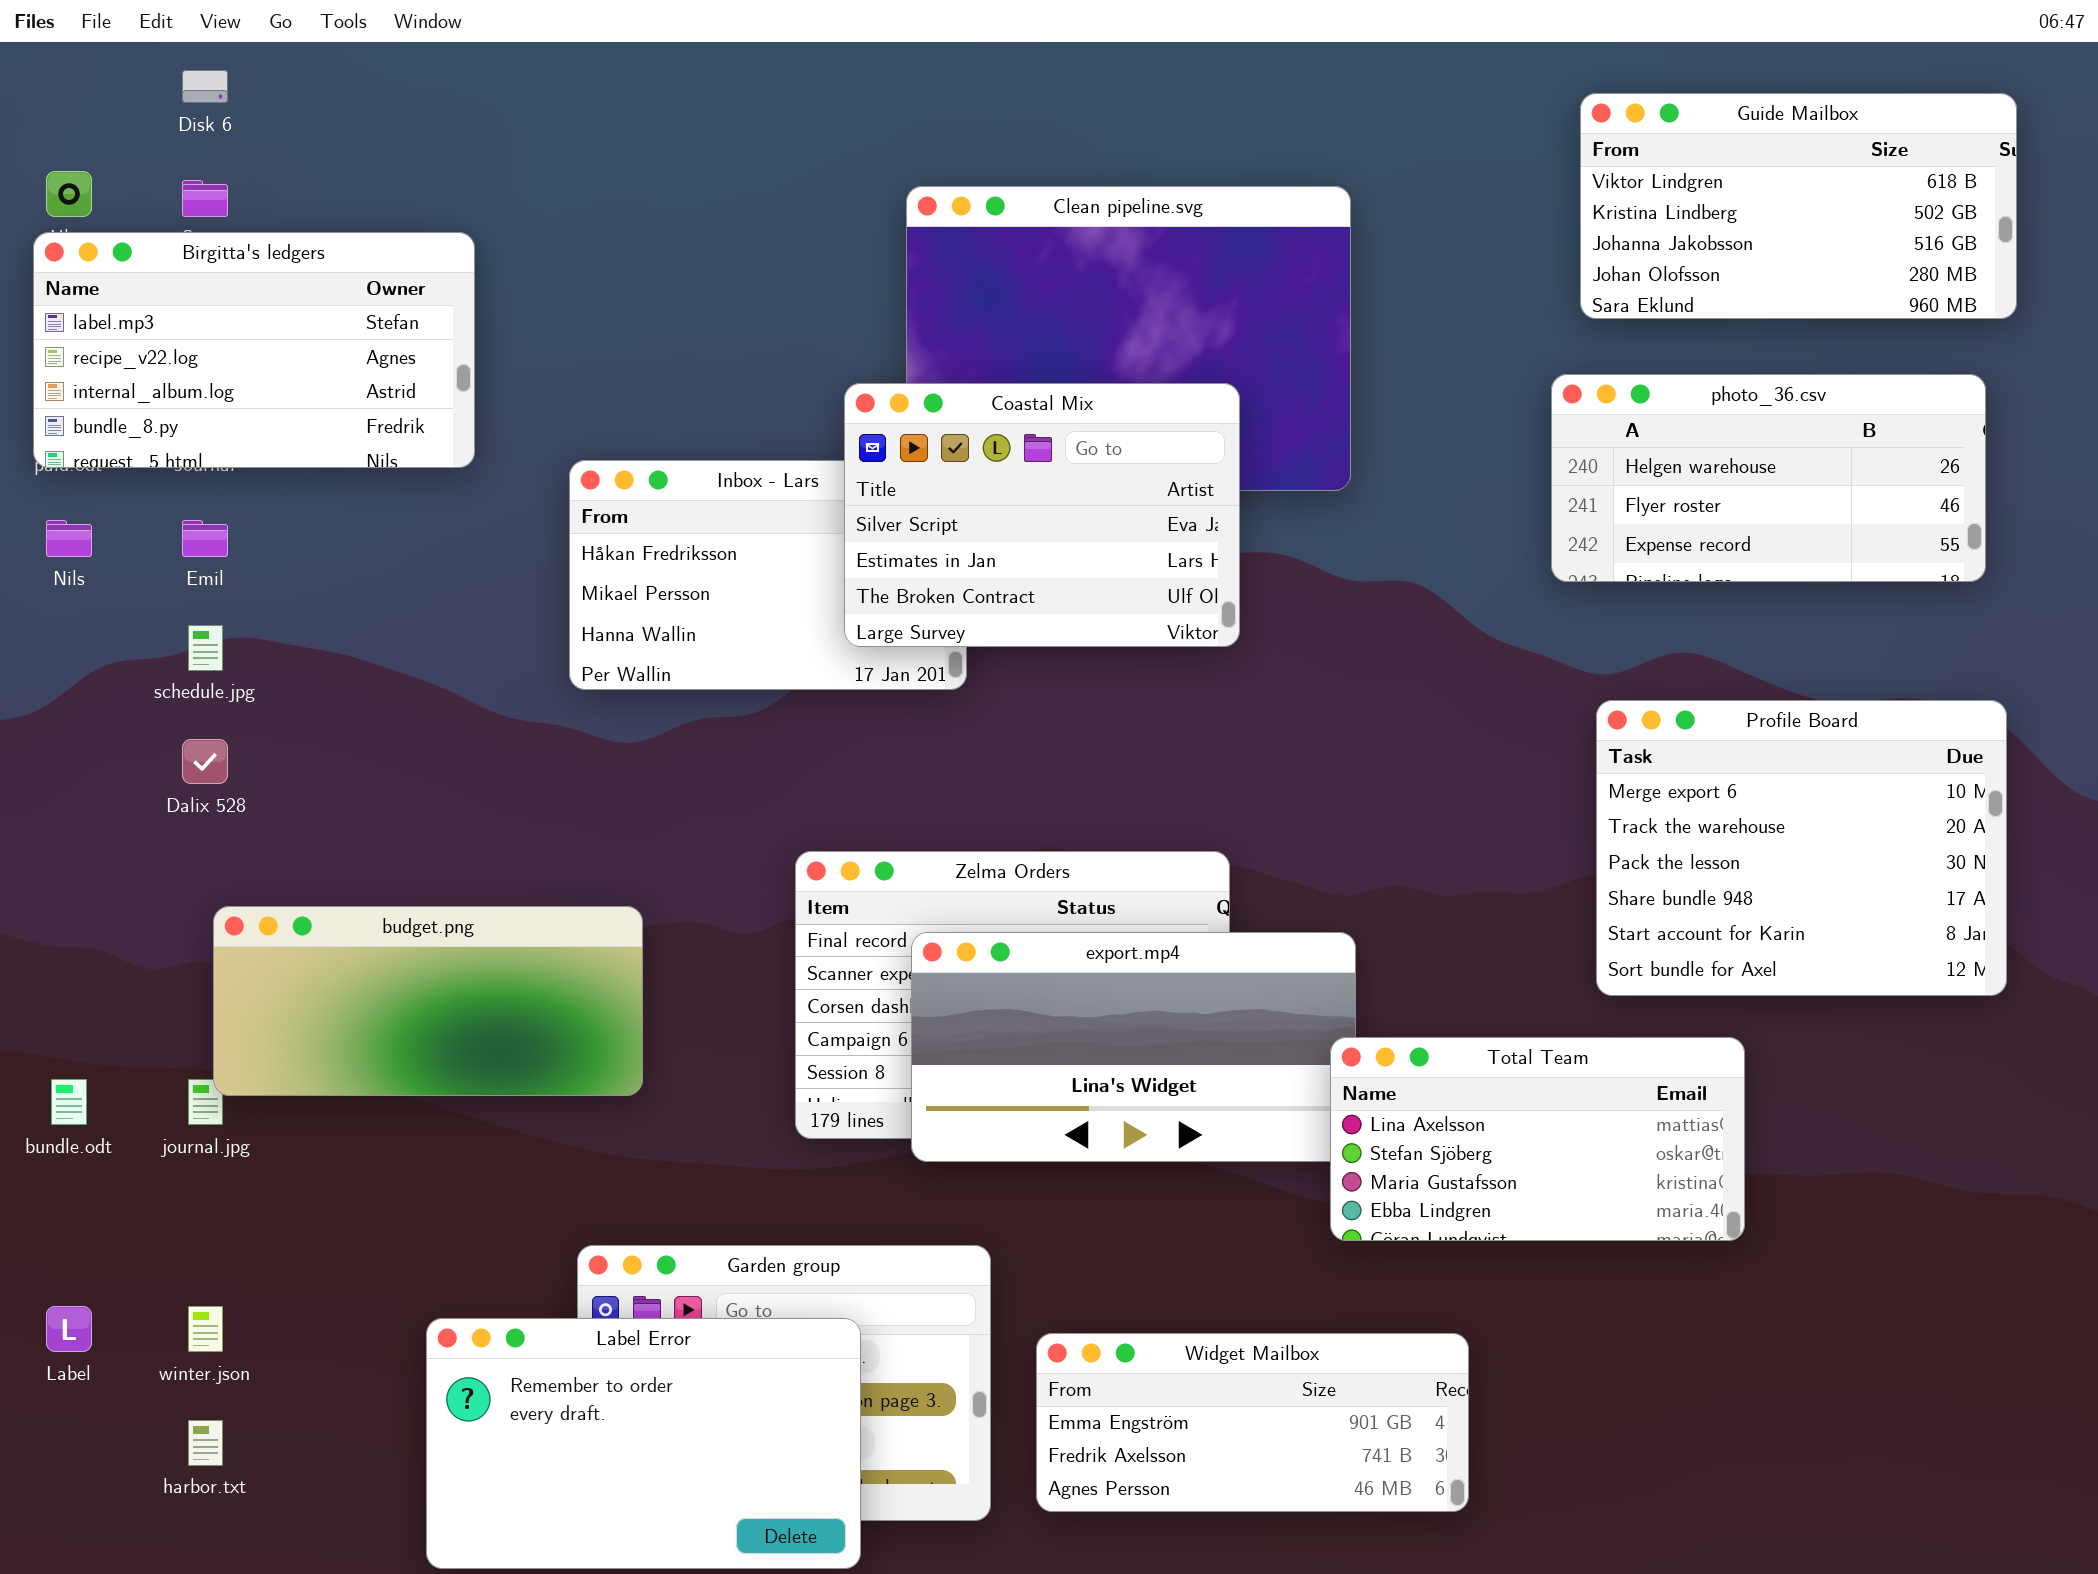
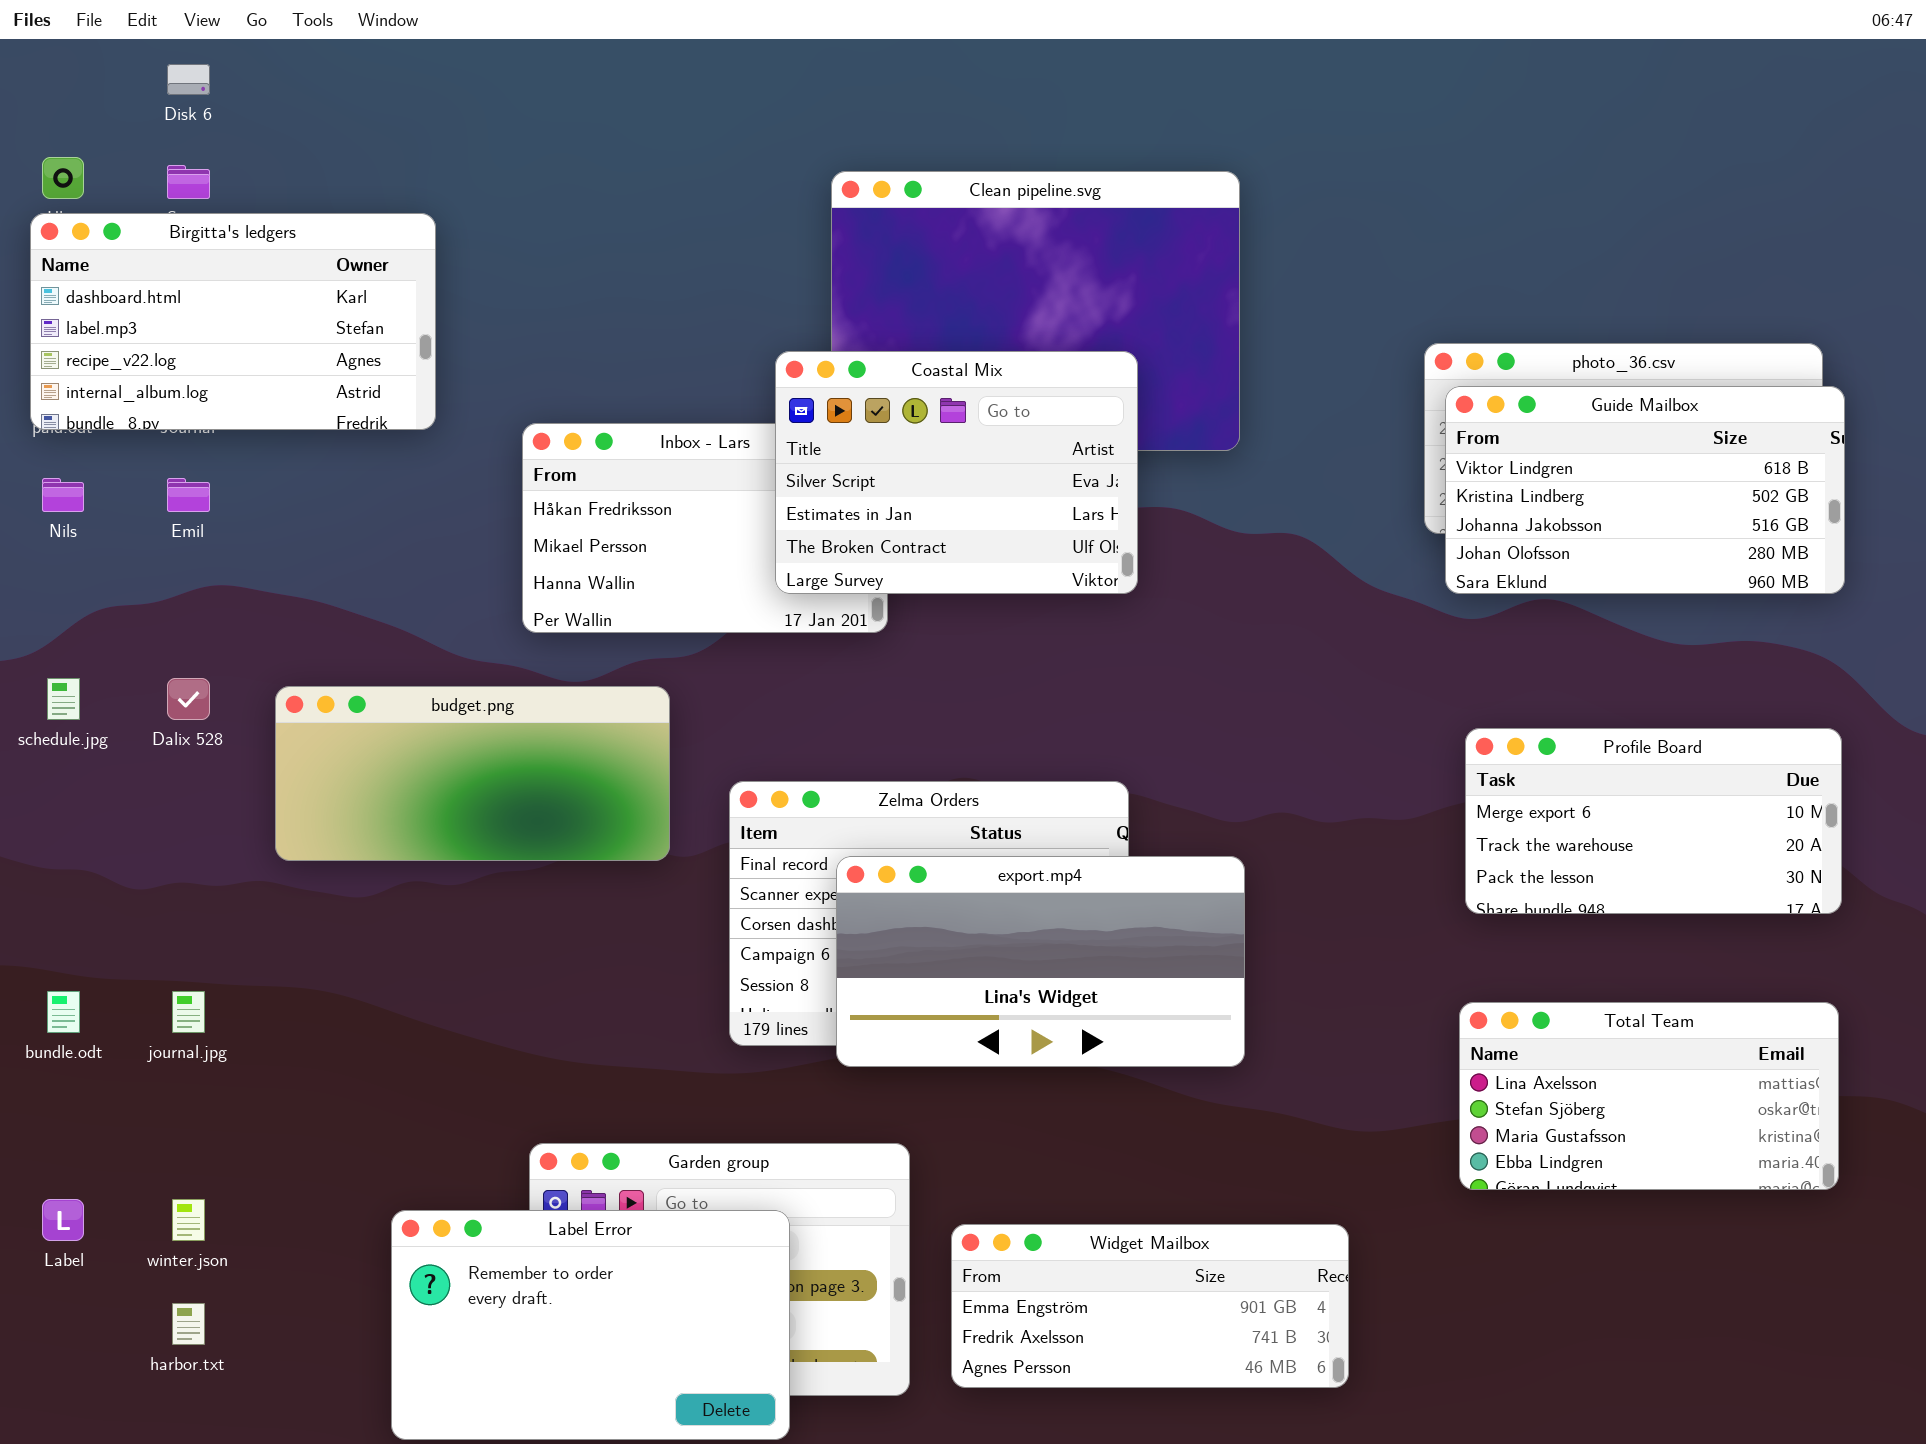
Guide Mailbox: [1580,93,2017,319] -> [1445,386,1845,594], moved
Birgitta's ledgers: [33,232,475,468] -> [30,213,436,430], scrolled up 1 row
schedule.jpg: [188,625,223,671] -> [47,678,80,720], moved
Profile Board: [1596,700,2007,996] -> [1465,728,1842,914], resized
budget.png: [213,906,643,1096] -> [275,686,670,861], moved
Total Team: [1330,1037,1745,1241] -> [1459,1002,1839,1190], moved

